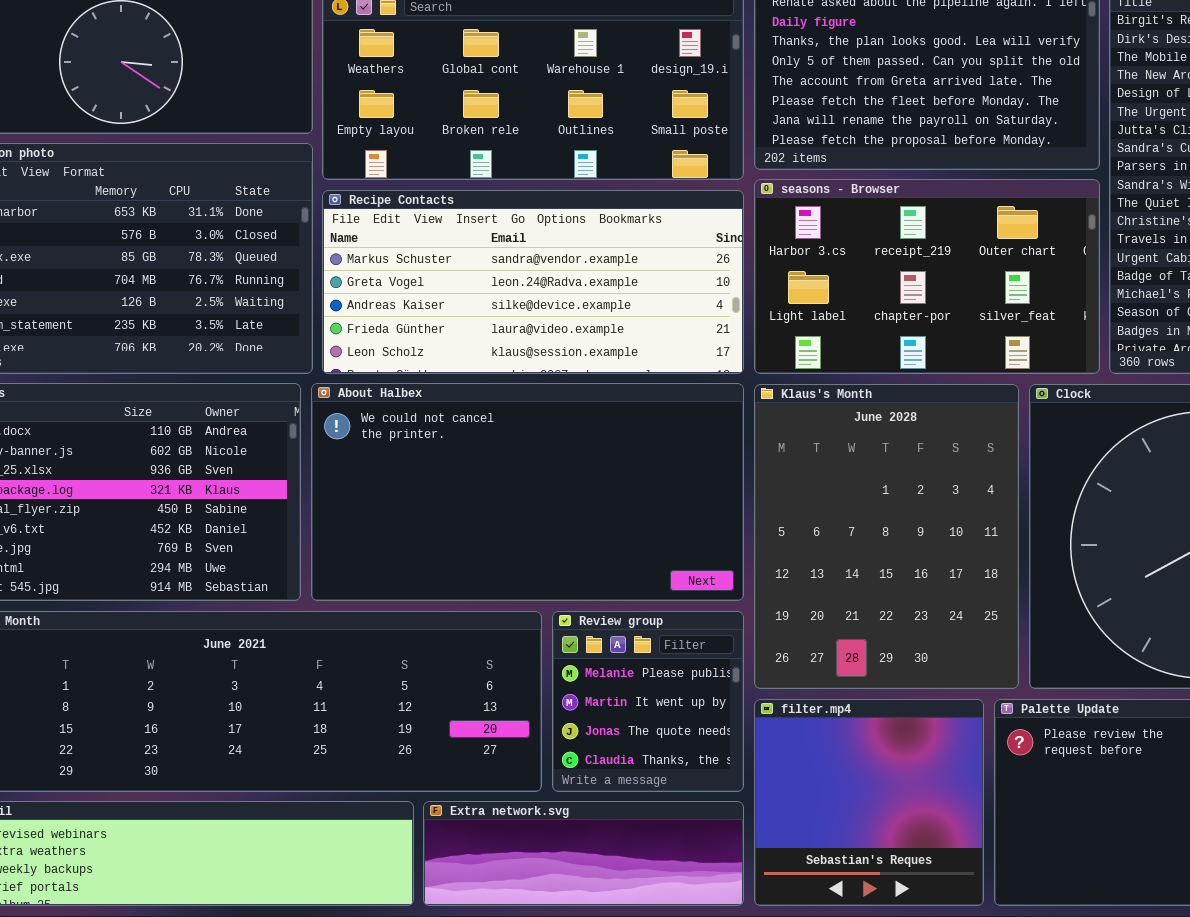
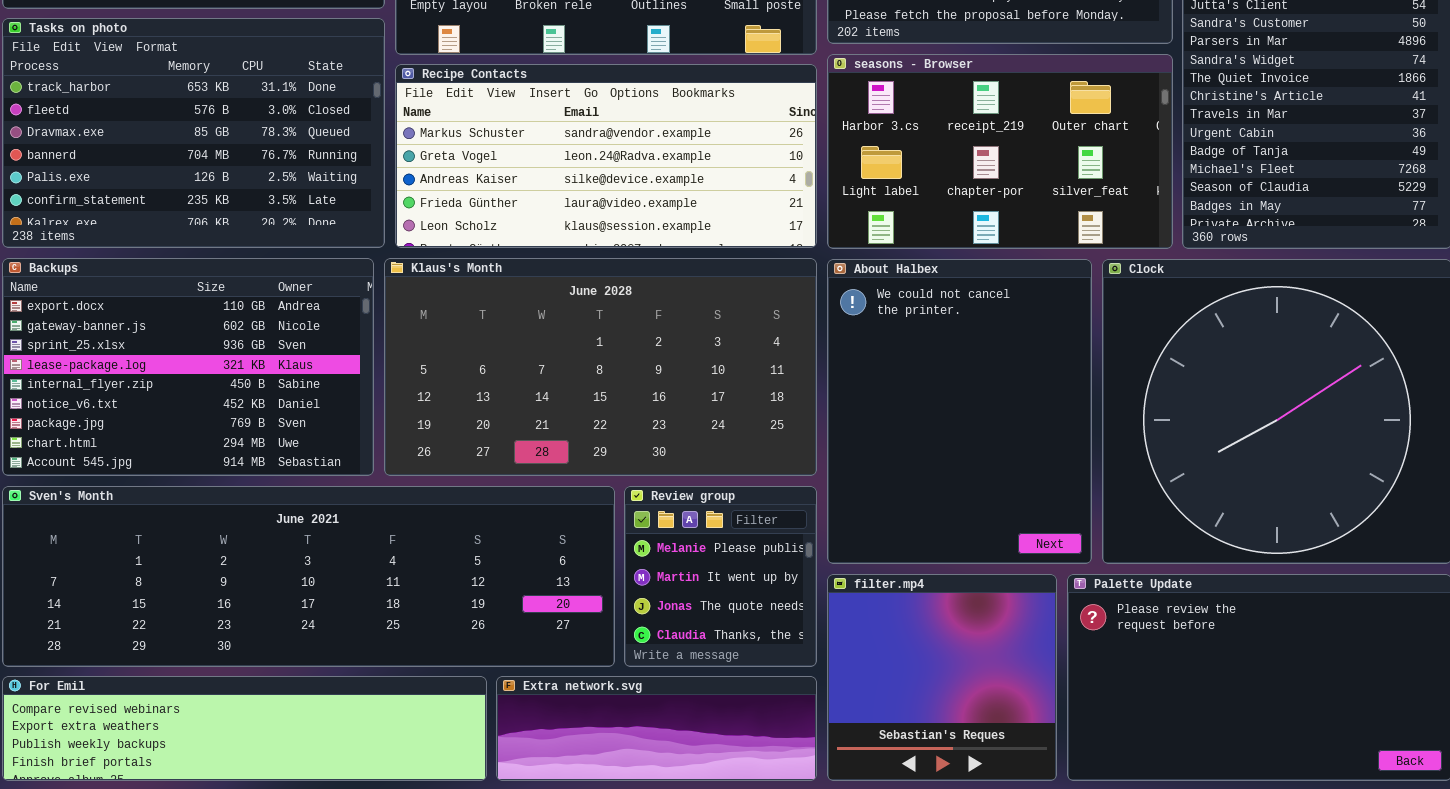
About Halbex: [311,383,744,601] -> [827,259,1092,564], moved, resized
Klaus's Month: [754,384,1019,689] -> [384,258,817,476], moved, resized

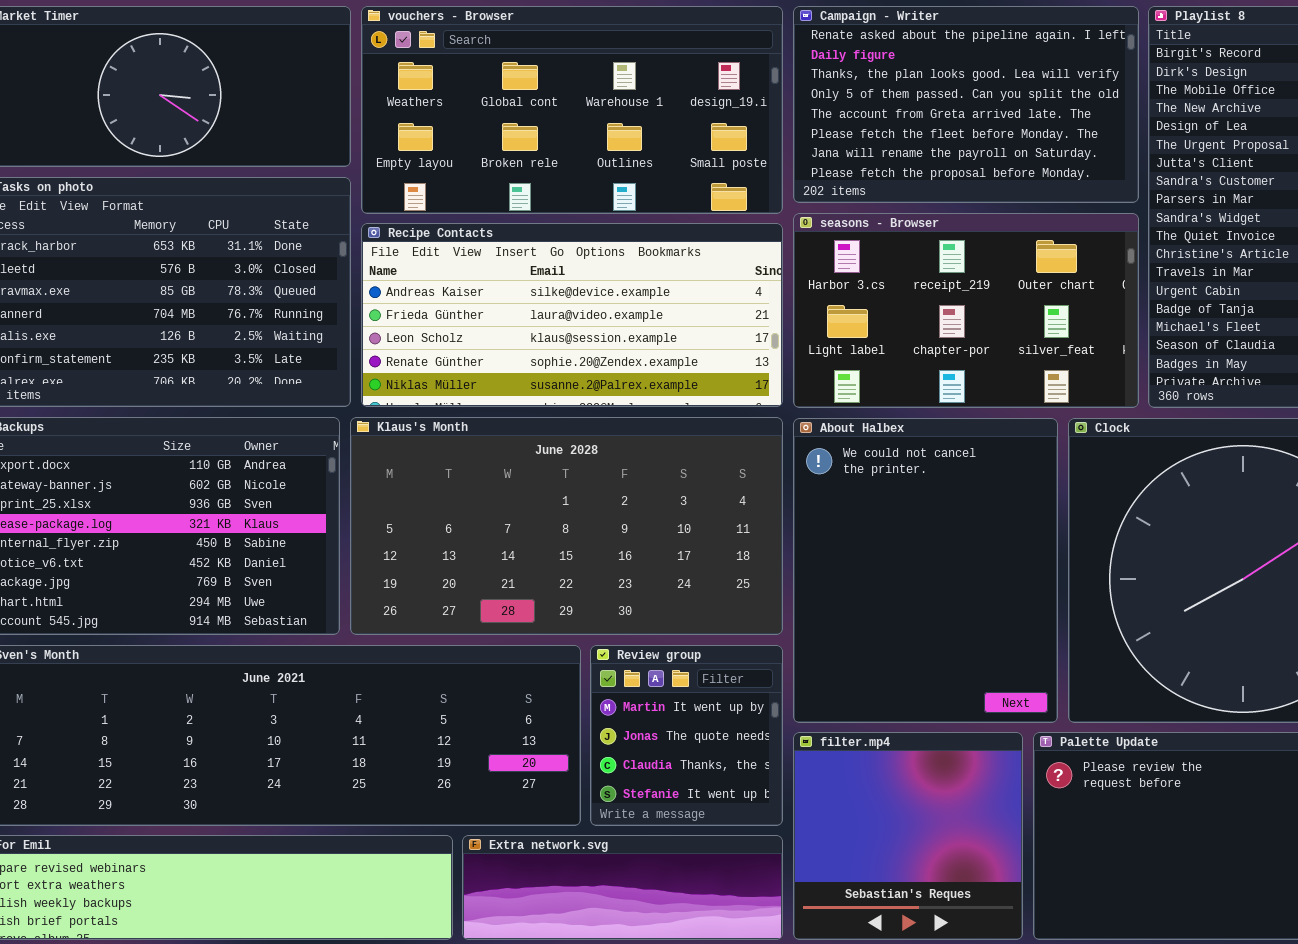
Recipe Contacts: [395,64,817,248] -> [361,223,783,407], scrolled down 2 rows
Review group: [624,486,817,667] -> [590,645,783,826], scrolled down 1 row

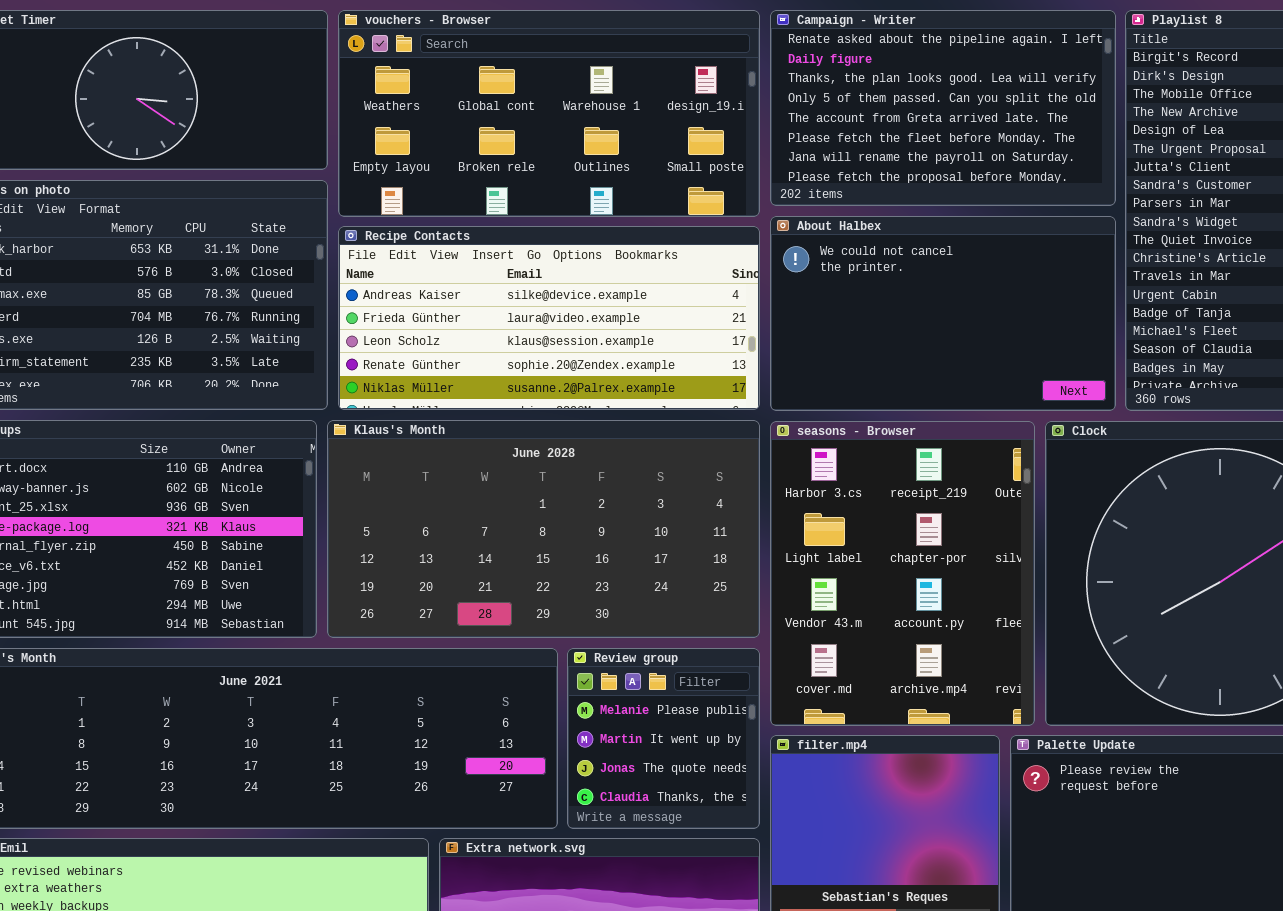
seasons - Browser: [793,213,1139,408] -> [770,421,1035,726], moved, resized
About Halbex: [793,418,1058,723] -> [770,216,1116,411], moved, resized
Review group: [590,645,783,826] -> [567,648,760,829], scrolled up 1 row

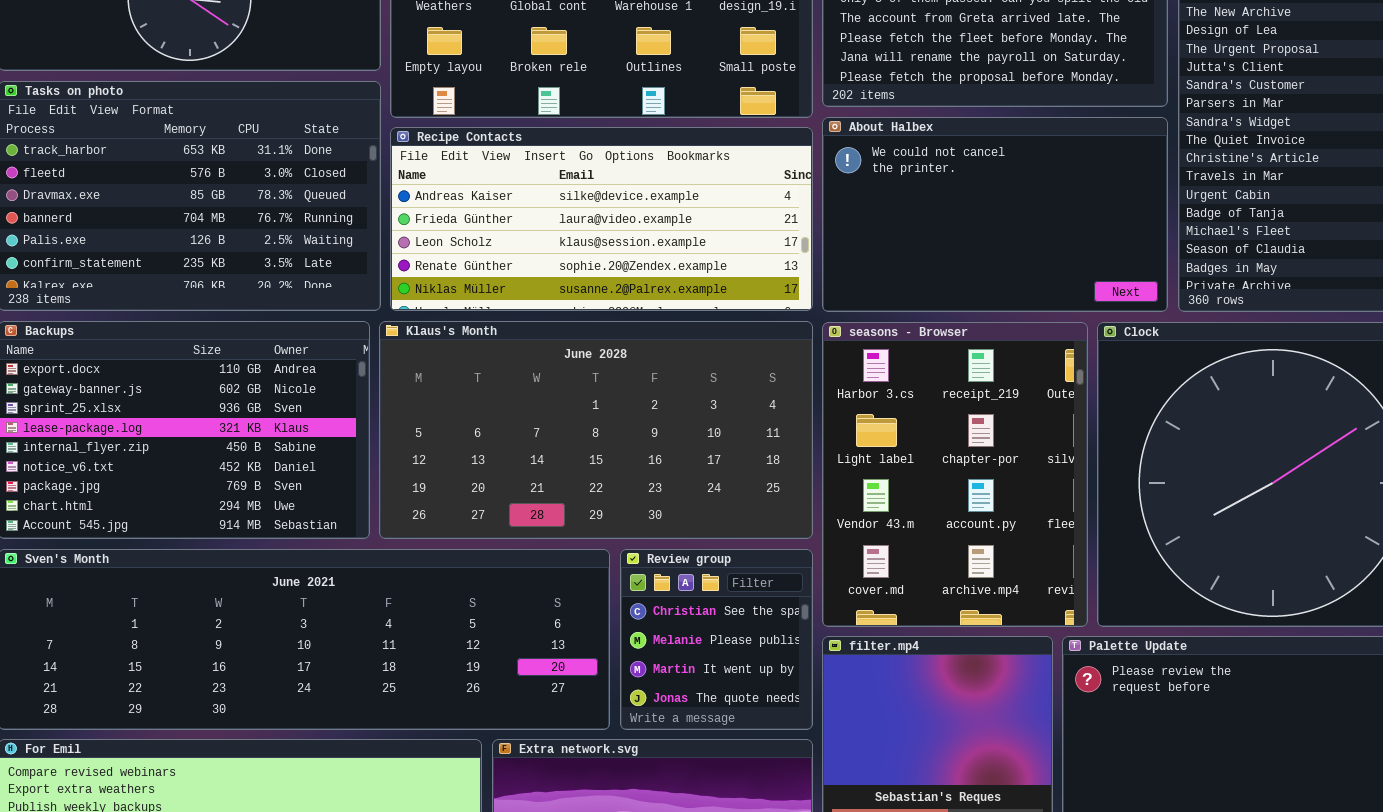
Review group: [567,648,760,829] -> [620,549,813,730], scrolled up 1 row

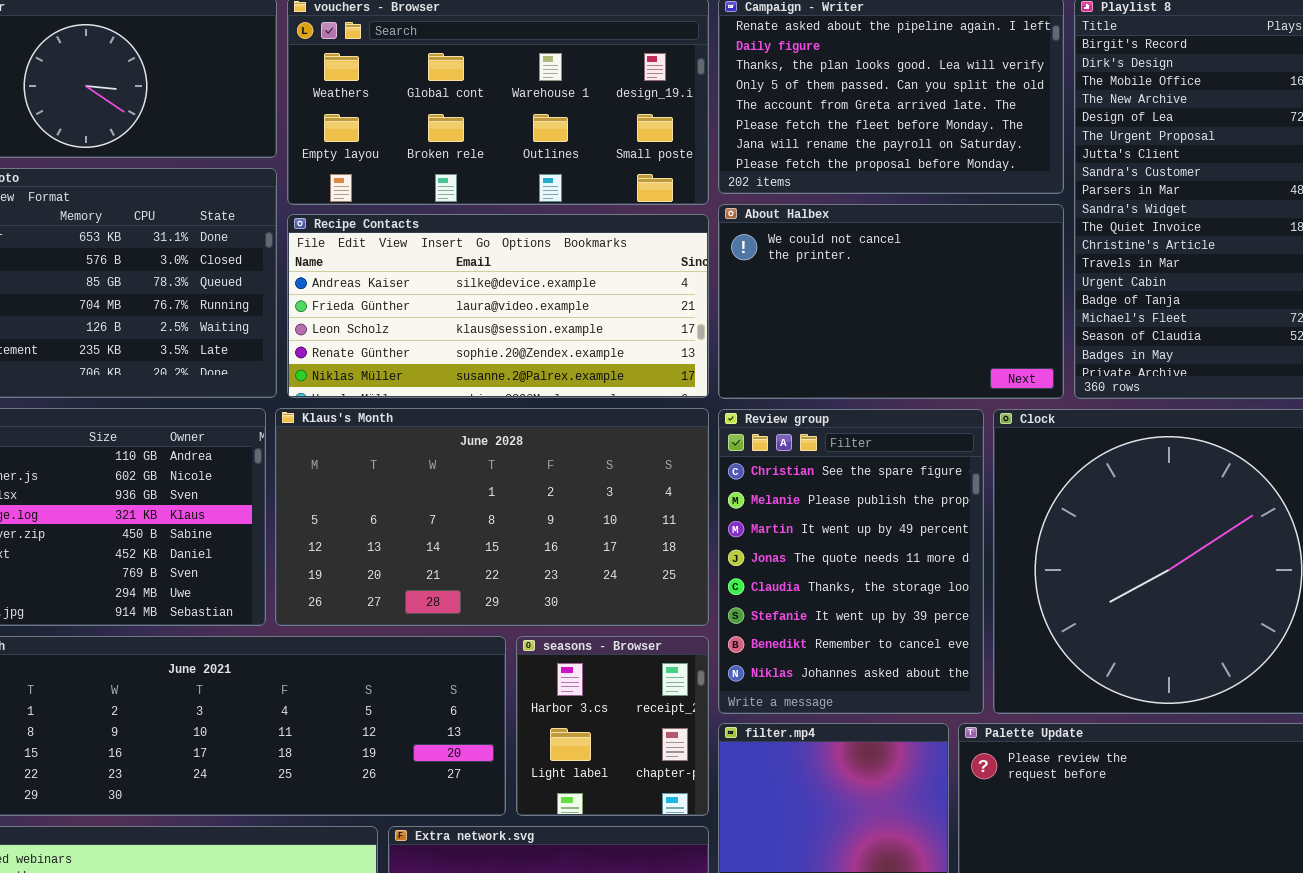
seasons - Browser: [822,322,1088,627] -> [516,636,709,816], moved, resized
Review group: [620,549,813,730] -> [718,409,984,714], moved, resized

